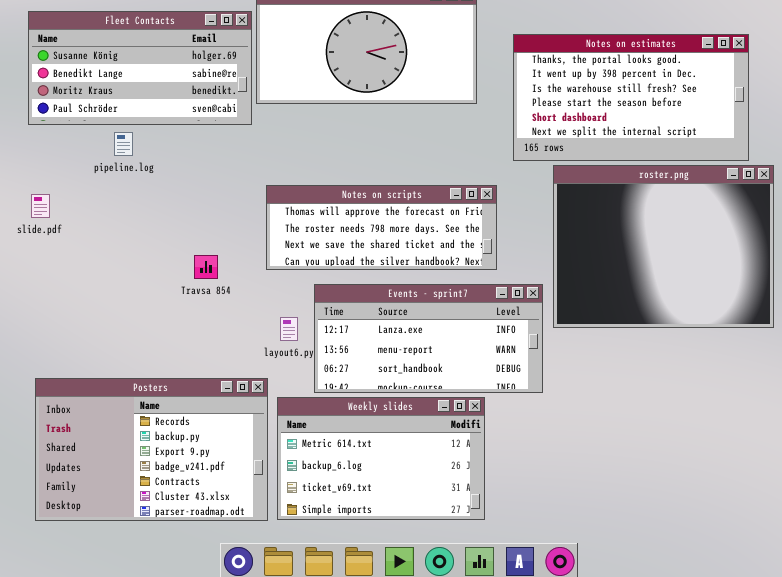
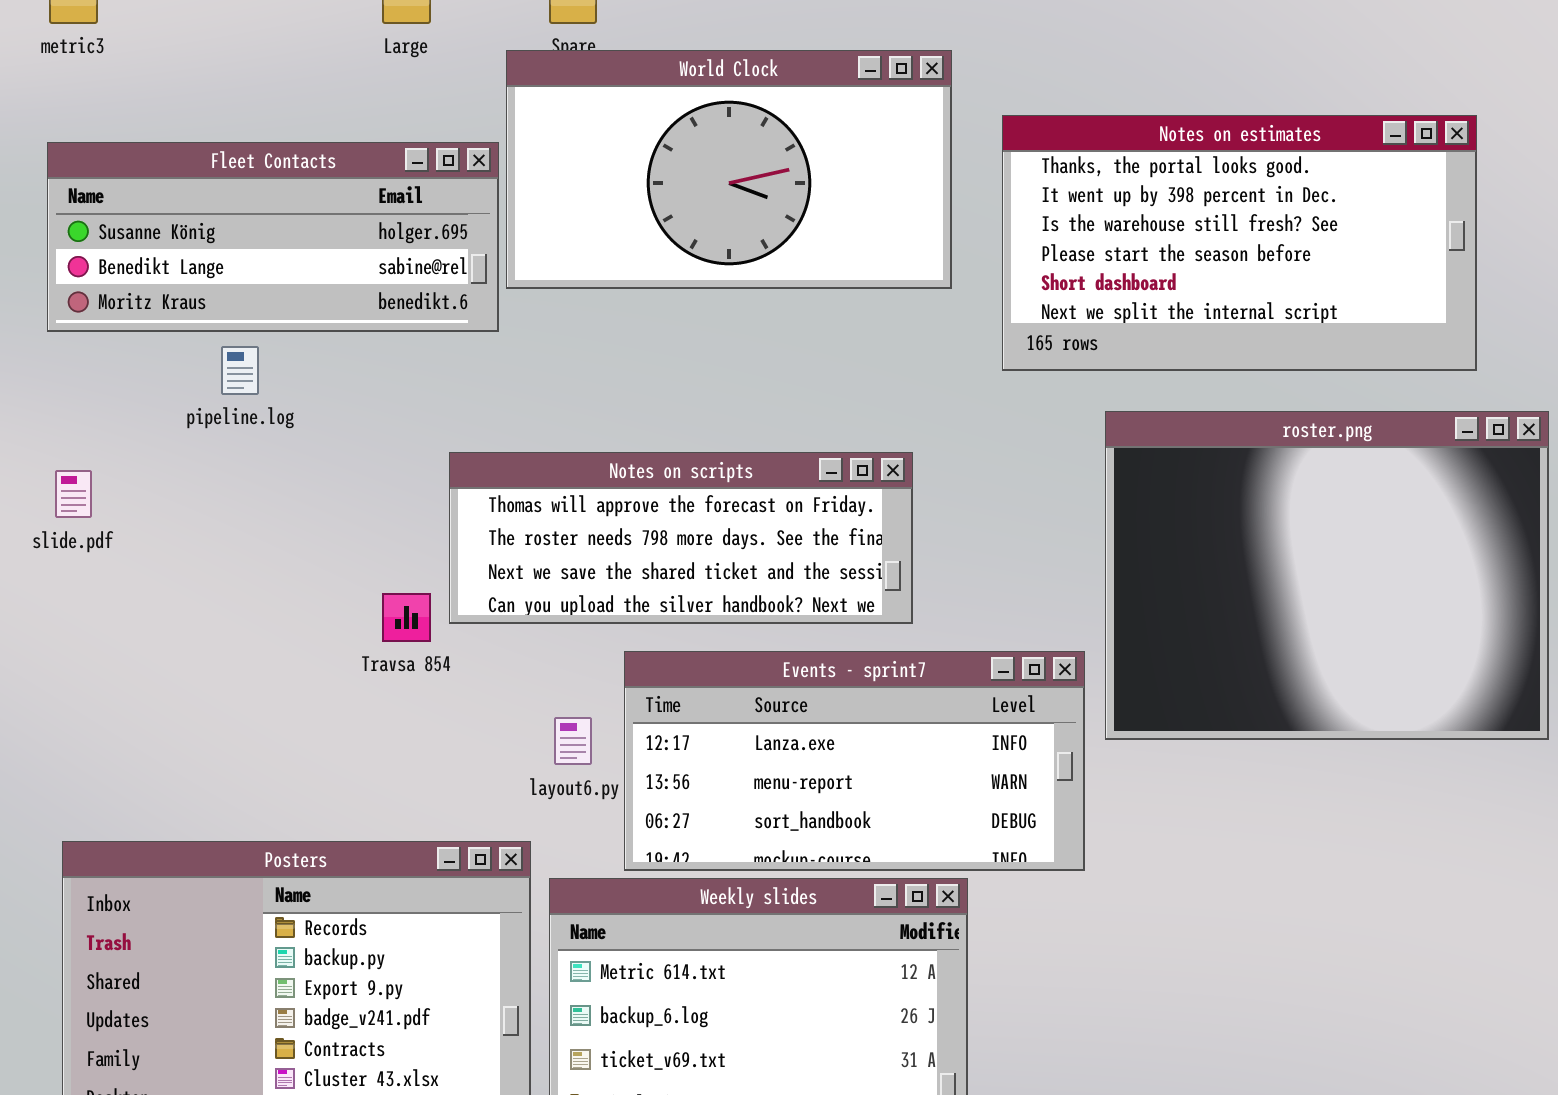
Fleet Contacts: [28,11,252,125] -> [47,142,499,332], resized
Notes on estimates: [513,34,749,161] -> [1002,115,1477,371], moved
Notes on scripts: [266,185,497,270] -> [449,452,913,624], moved

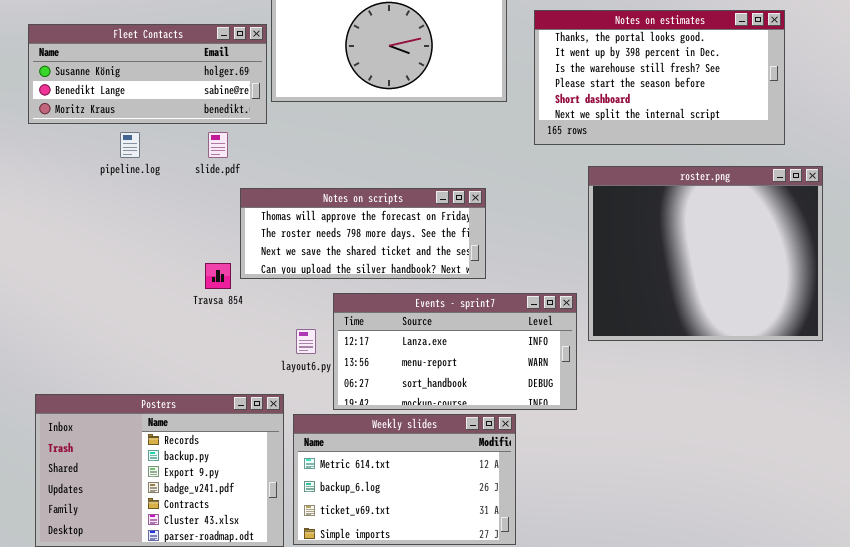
slide.pdf: [55,470,92,518] -> [208,132,228,158], moved

